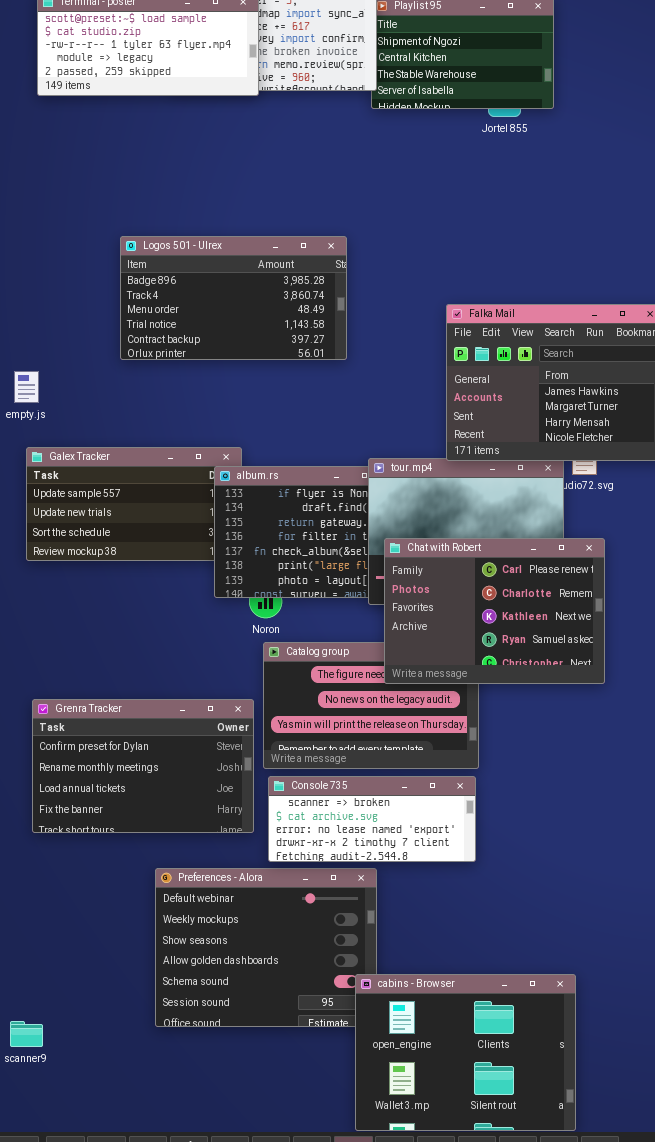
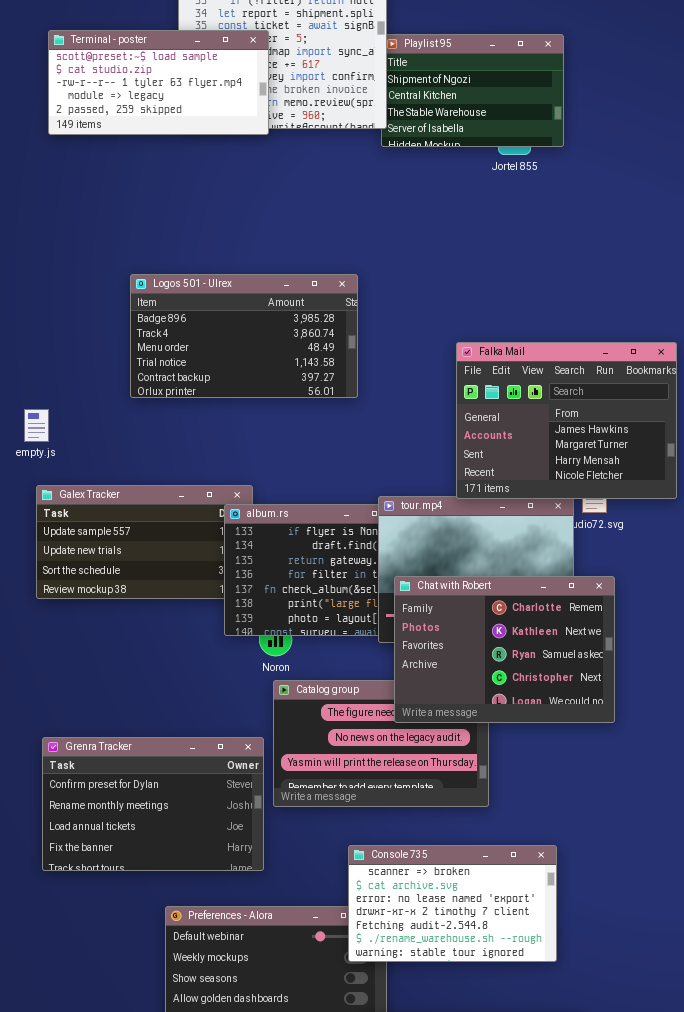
Chat with Robert: [384,538,605,684] -> [394,576,615,723], scrolled down 1 row
Console 735: [268,776,476,862] -> [348,845,557,962], moved, resized

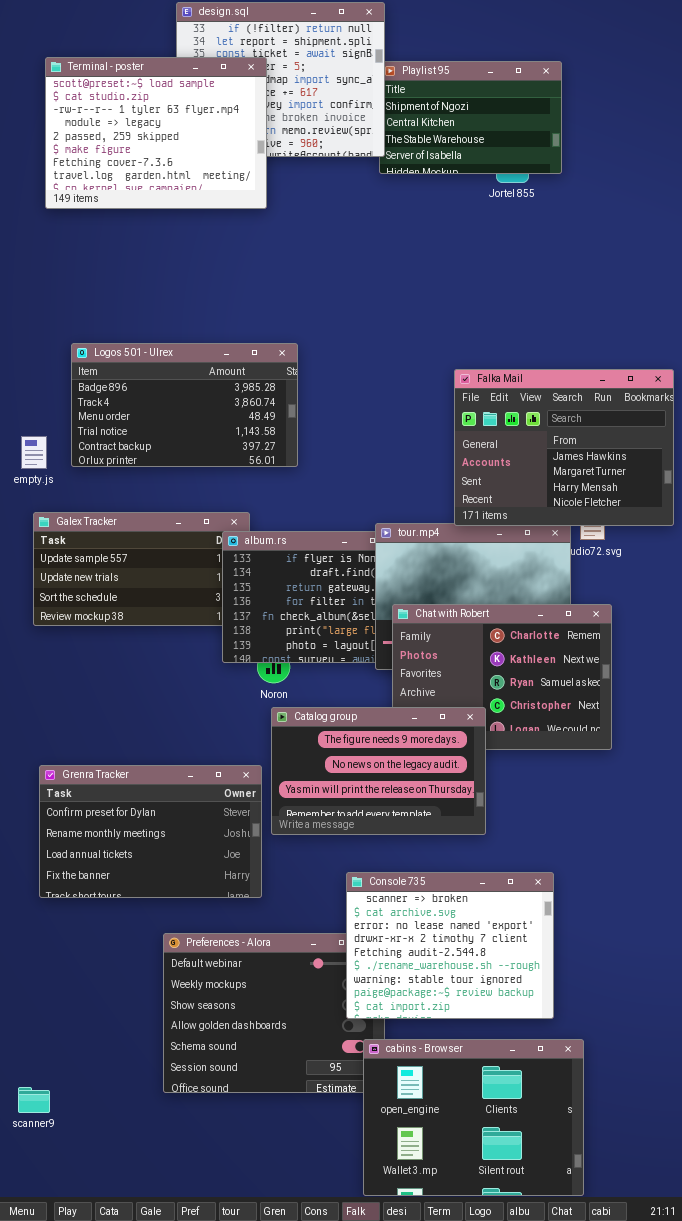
Terminal - poster: [48,30,269,135] -> [45,57,267,209], resized
Logos 501 - Ulrex: [130,274,358,398] -> [71,343,298,467], moved
Catalog group: [273,680,489,807] -> [271,707,486,835], raised
Console 735: [348,845,557,962] -> [346,872,554,1019], resized

